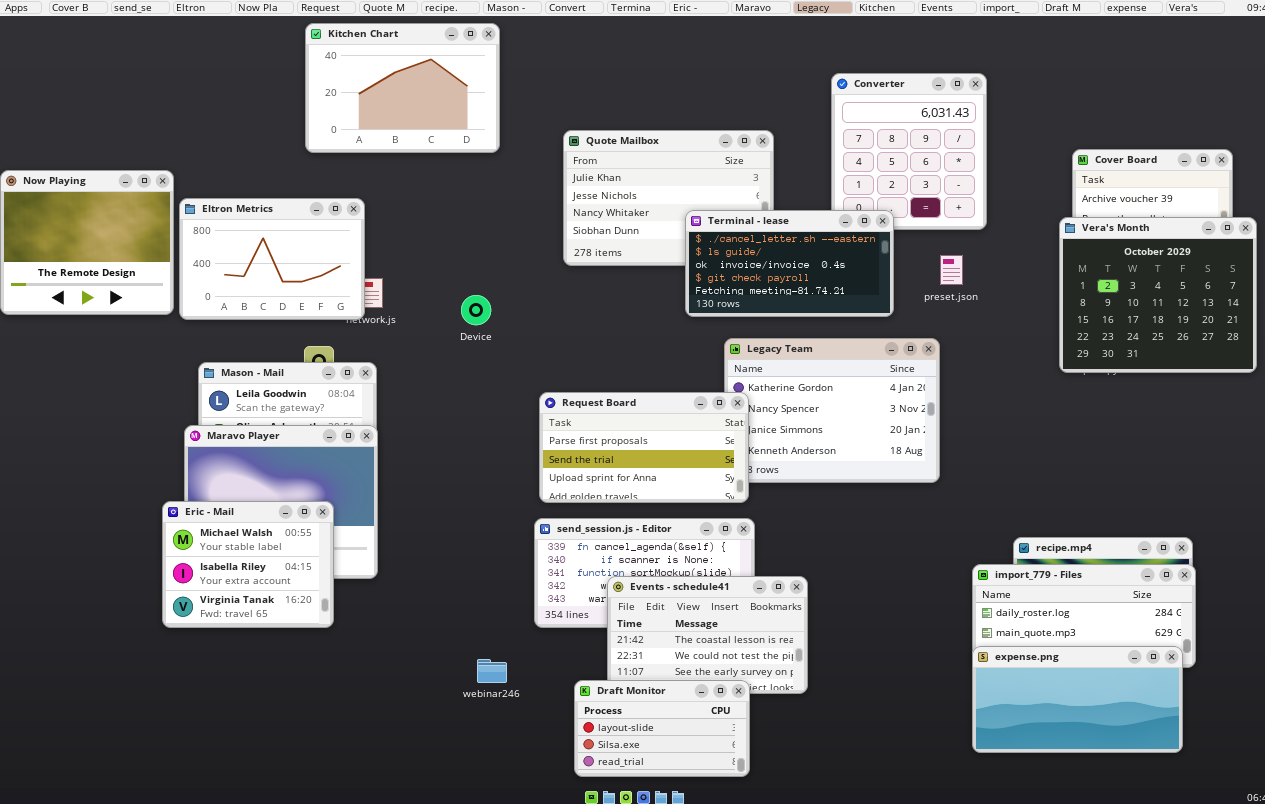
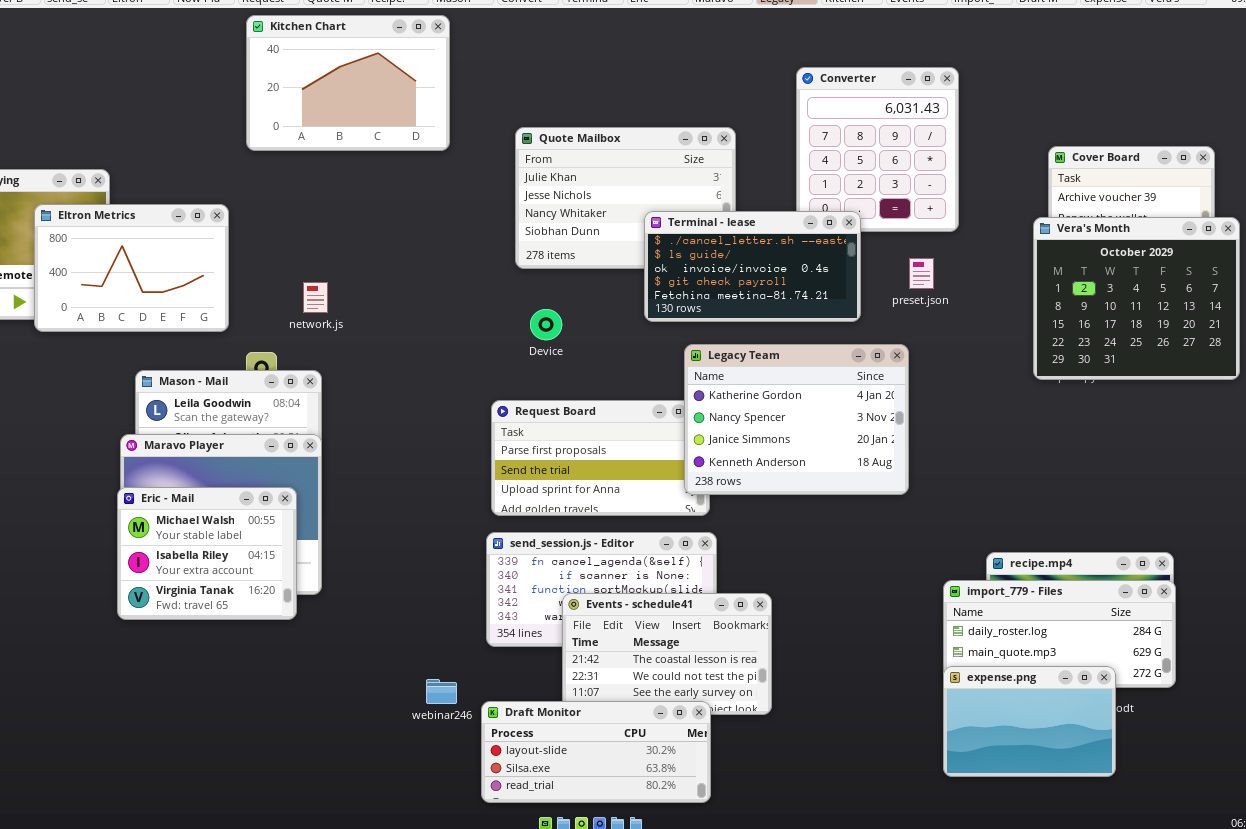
Eltron Metrics: [179,198,365,320] -> [34,204,229,332], moved
Device: [461,295,491,325] -> [530,309,562,340], moved
Legacy Team: [724,338,940,483] -> [684,344,909,495], raised
Eric - Mail: [162,501,334,628] -> [117,487,297,620], moved
expense.png: [972,646,1183,753] -> [943,666,1116,777], resized
Draft Monitor: [574,680,750,777] -> [481,701,711,803], resized

